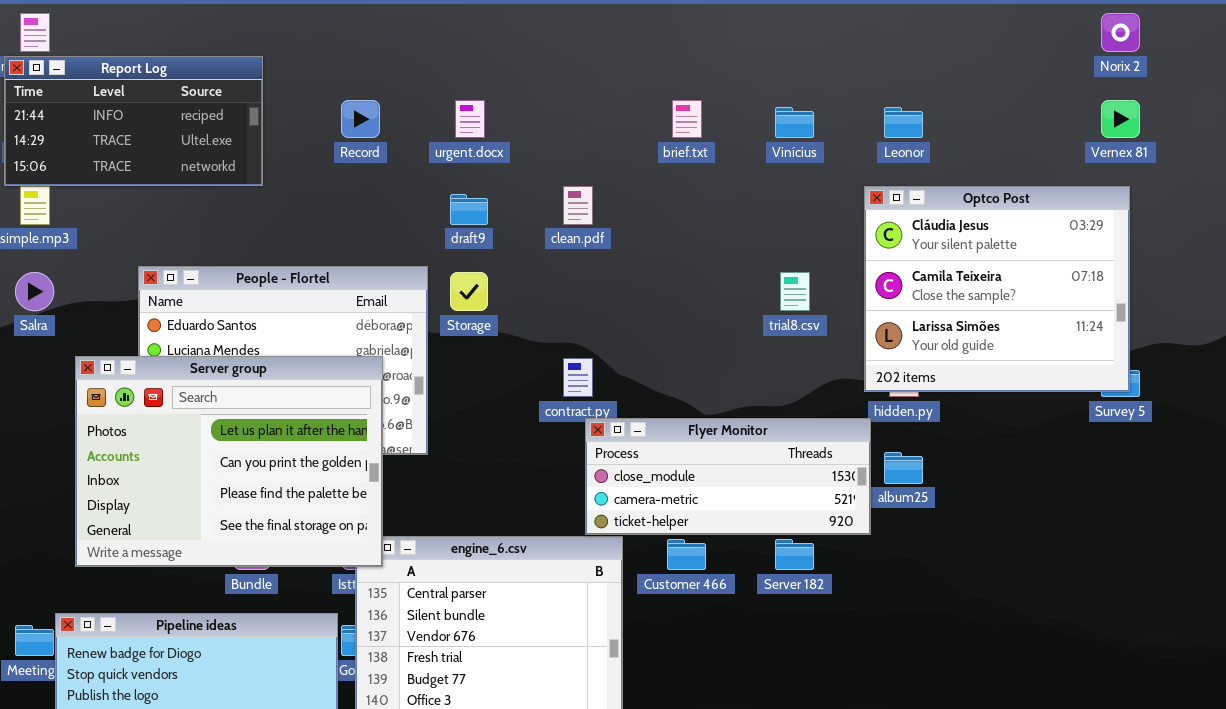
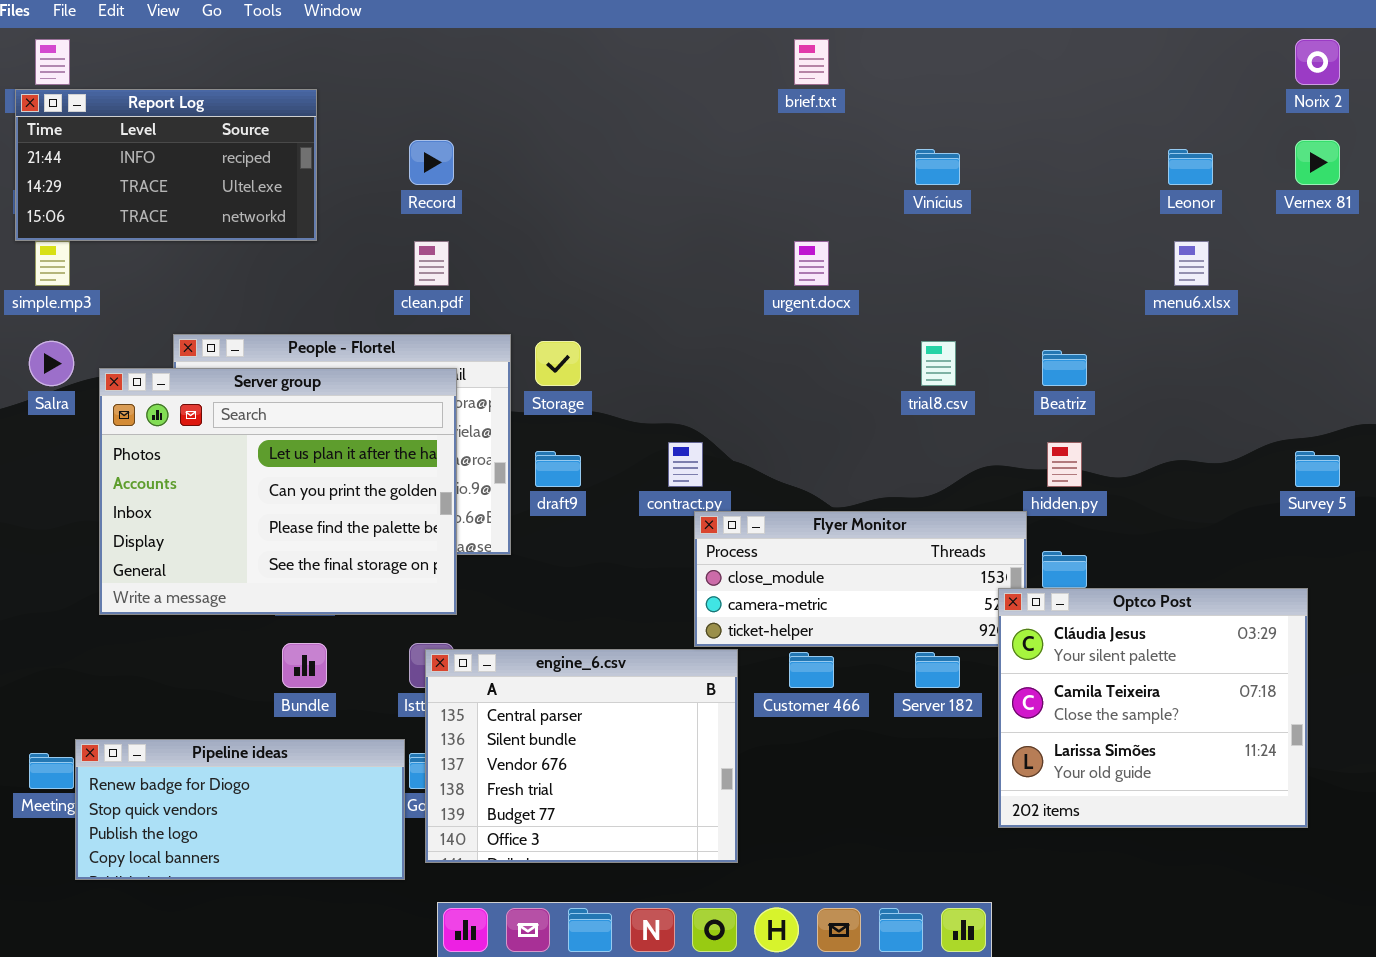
urgent.docx: [455,100,485,138] -> [794,241,829,286], moved
brief.txt: [672,100,702,138] -> [794,39,829,85], moved
Leonor: [884,107,923,138] -> [1168,149,1213,185], moved
clean.pdf: [563,186,593,225] -> [414,241,449,286], moved
Optco Post: [864,186,1130,392] -> [998,588,1308,828], moved
draft9: [450,194,488,225] -> [535,451,581,487], moved
Server group: [75,356,383,567] -> [99,368,457,615], moved

